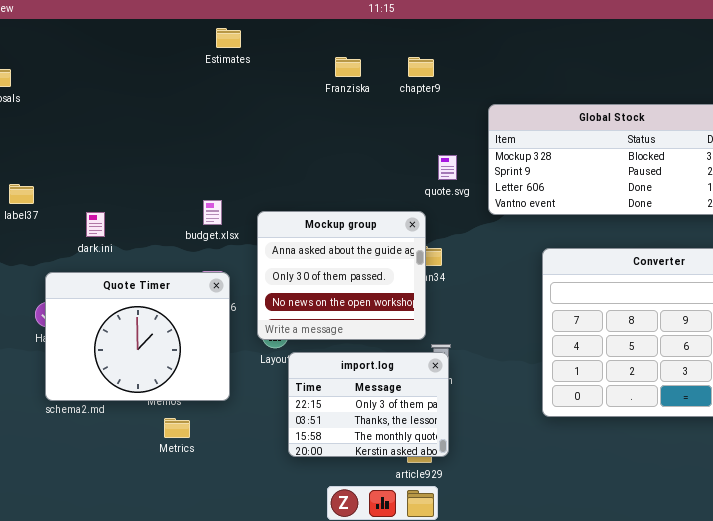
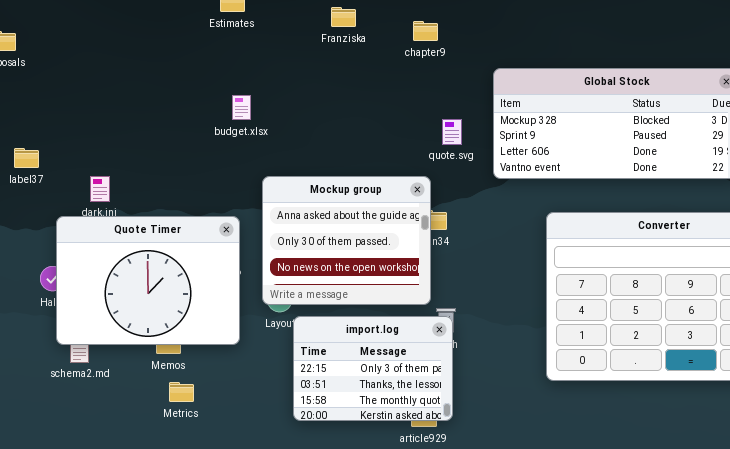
Franziska: [335,57,361,77] -> [331,7,356,27], moved
budget.xlsx: [203,200,222,225] -> [232,95,251,120], moved
Quote Timer: [45,272,230,401] -> [56,216,240,345], moved

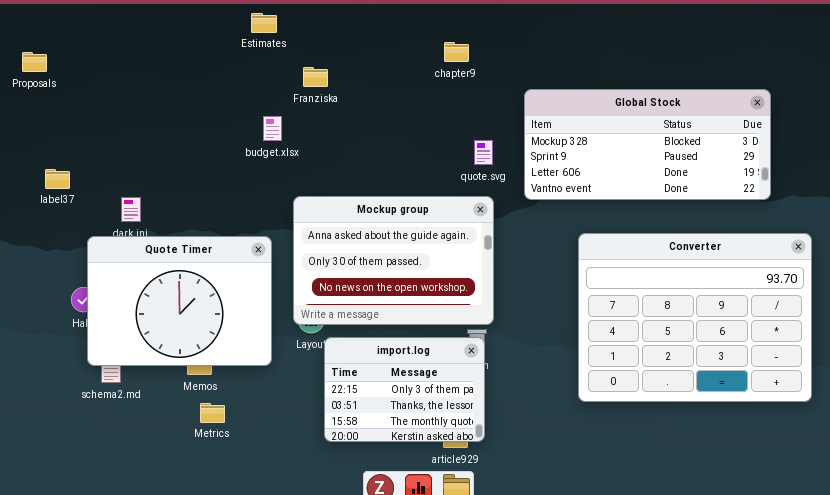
Franziska: [331,7,356,27] -> [303,67,328,87], moved
Mockup group: [262,176,431,305] -> [293,196,494,325], resized

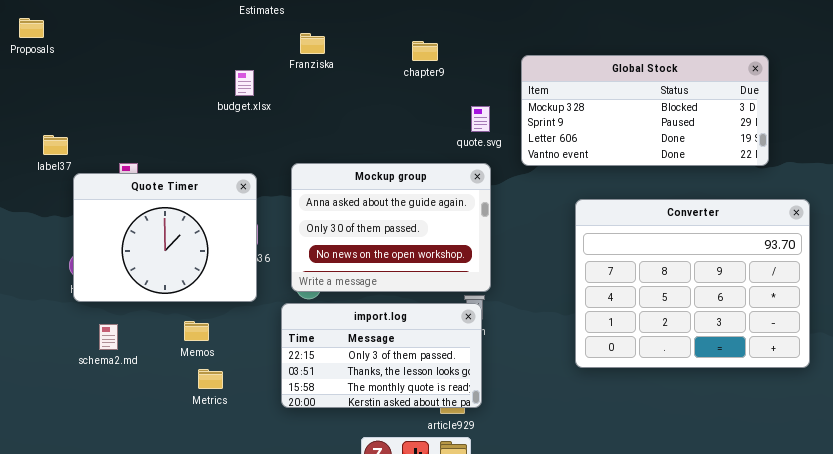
chapter9: [444,42,469,62] -> [412,41,438,61], moved
budget.xlsx: [263,116,282,141] -> [235,70,254,96], moved
Quote Timer: [87,236,272,366] -> [73,173,257,302], moved
import.log: [324,337,485,442] -> [281,303,482,408], resized

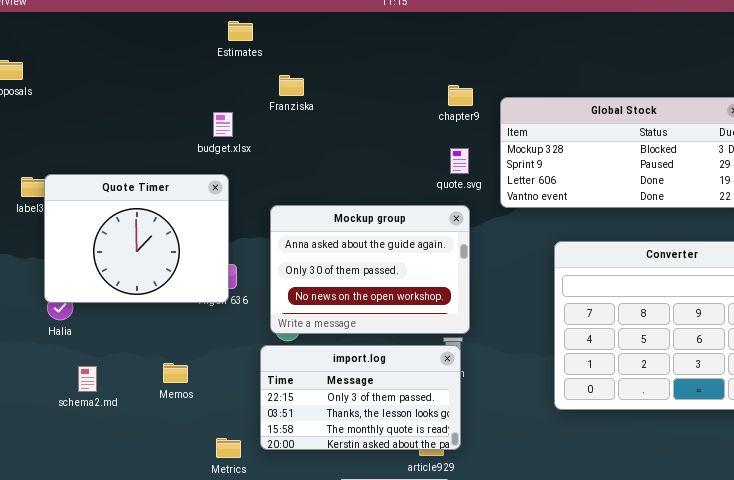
chapter9: [412,41,438,61] -> [448,85,473,106], moved
Quote Timer: [73,173,257,302] -> [44,174,229,303], moved
Metrics: [198,369,223,389] -> [216,438,241,458], moved

